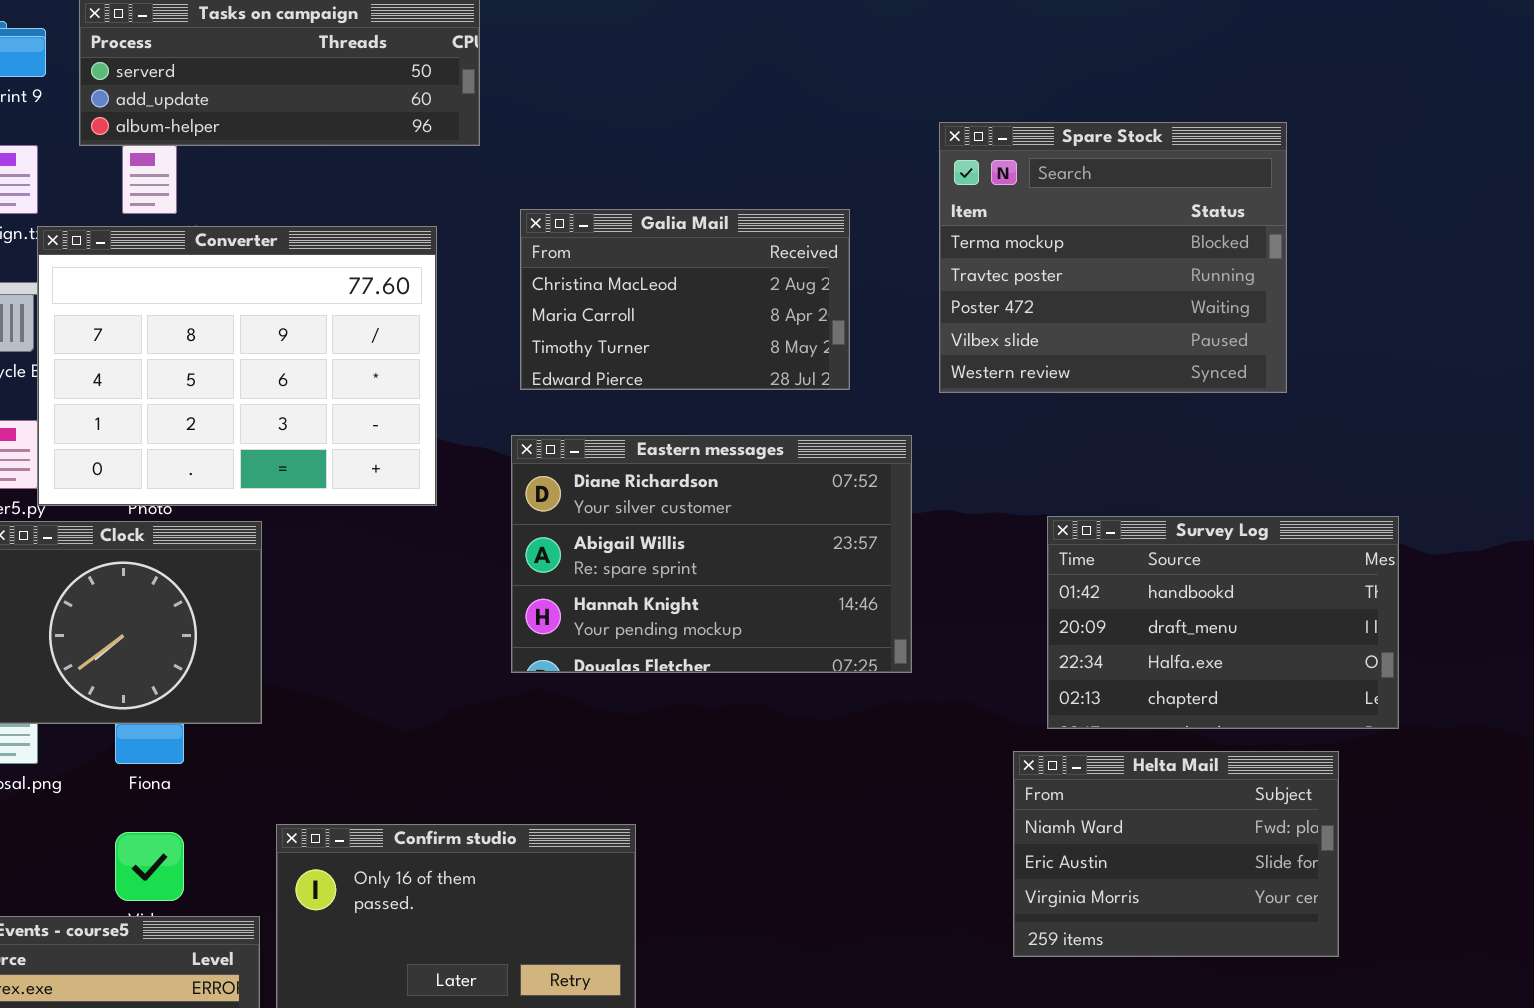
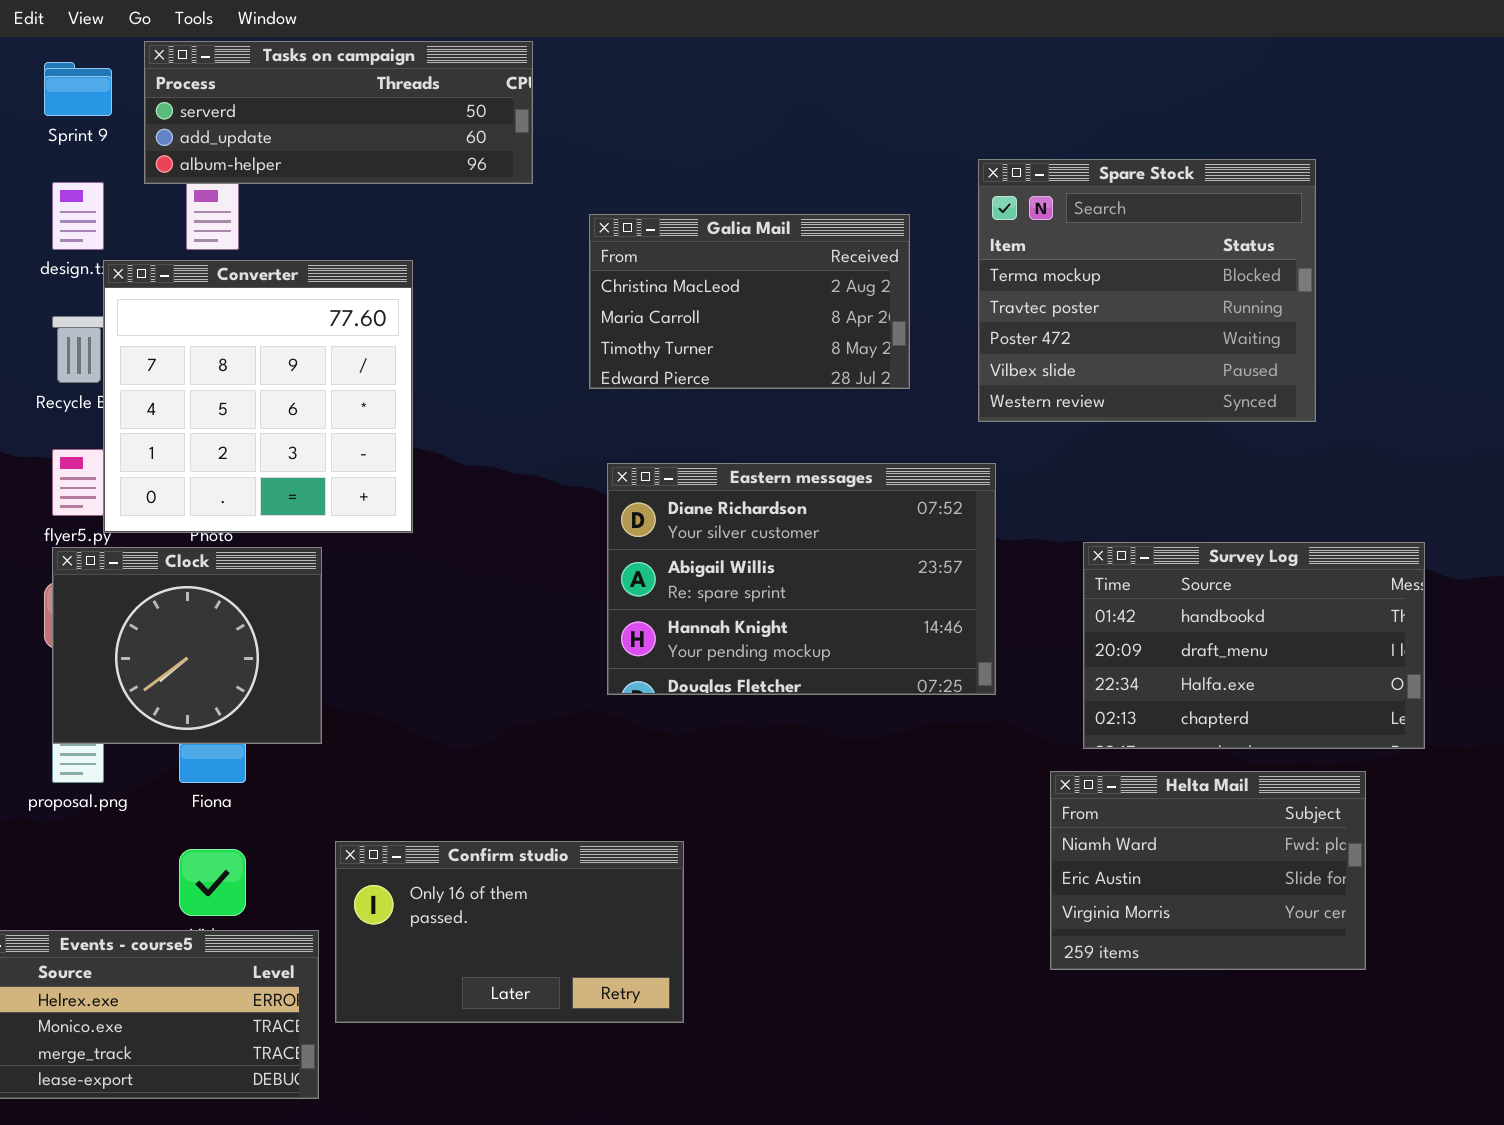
Galia Mail: [520,209,850,390] -> [589,214,910,389], moved
Converter: [37,226,437,506] -> [103,260,413,533], resized
Eastern messages: [511,435,912,673] -> [607,463,996,695], moved

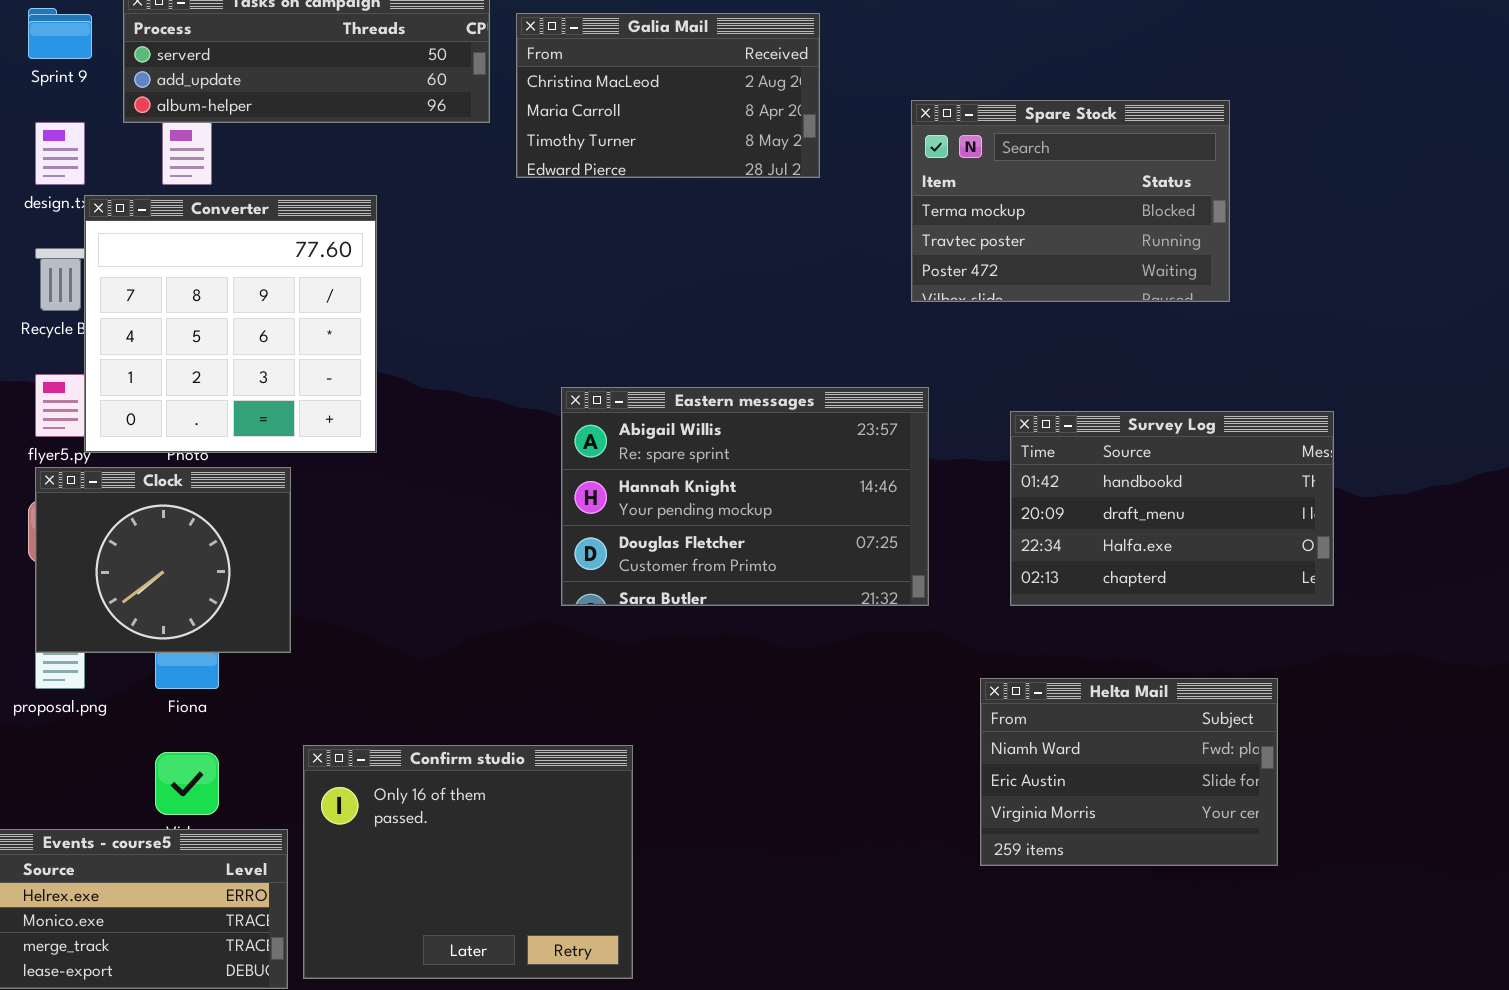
Spare Stock: [978,159,1316,422] -> [911,100,1230,302], resized
Galia Mail: [589,214,910,389] -> [516,13,820,178], moved
Eastern messages: [607,463,996,695] -> [561,387,929,606], scrolled down 1 row
Survey Log: [1083,542,1425,749] -> [1010,411,1334,606], moved
Confirm studio: [335,841,684,1023] -> [303,745,633,979], resized

